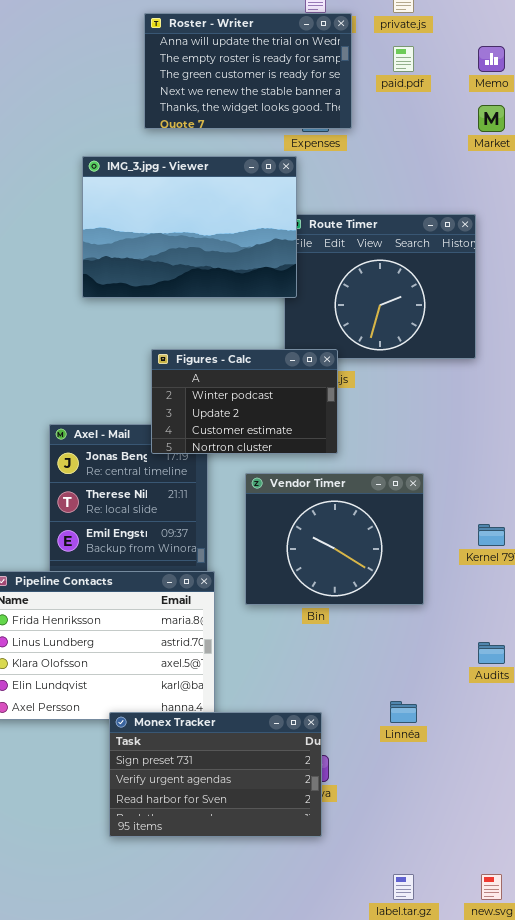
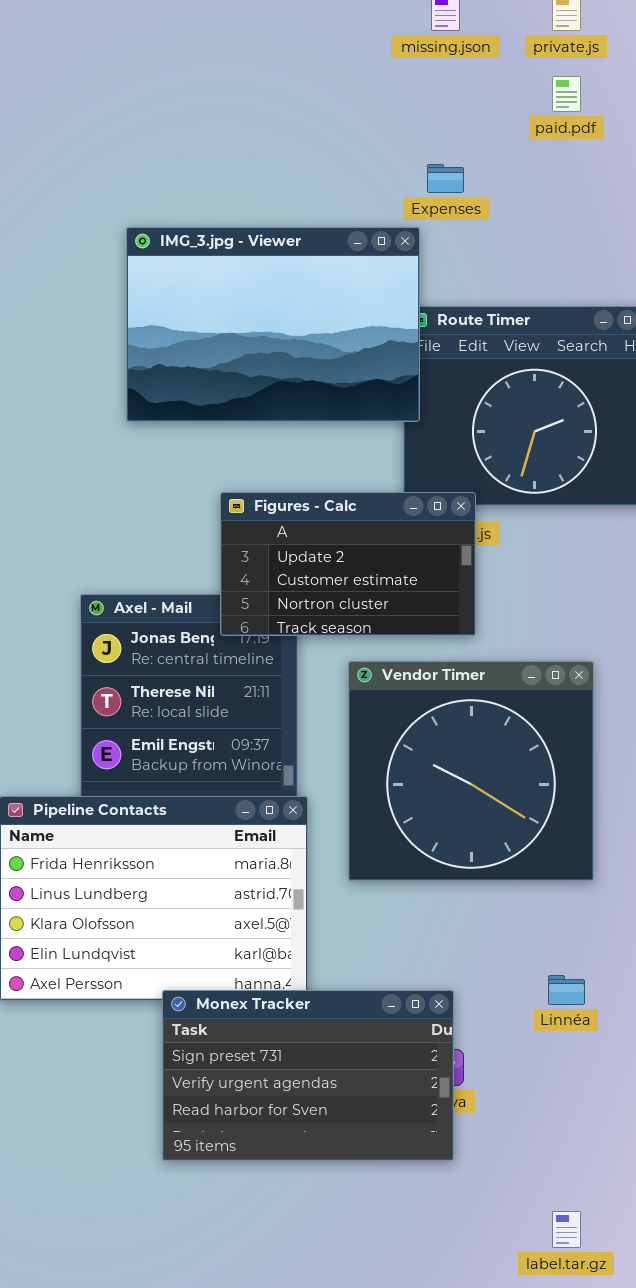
Roster - Writer: [144,13,352,129] -> none, closed
Figures - Calc: [151,349,338,454] -> [220,492,476,636], scrolled down 1 row
Vendor Timer: [245,473,424,605] -> [348,661,594,881], resized

